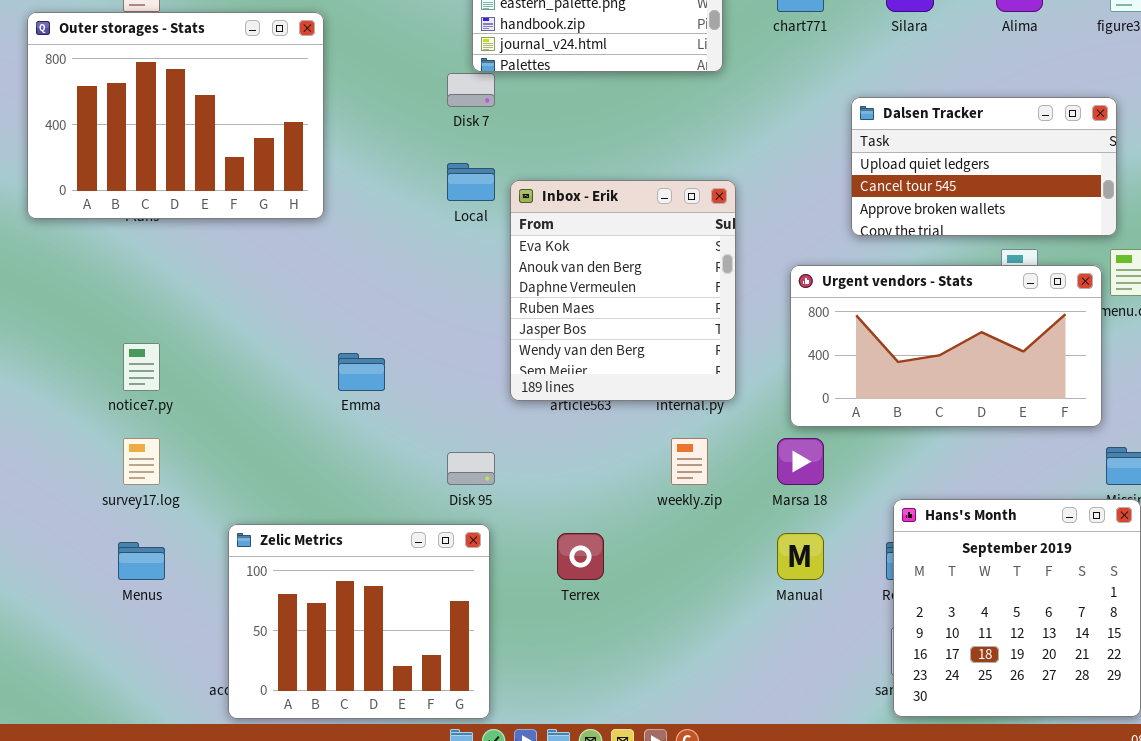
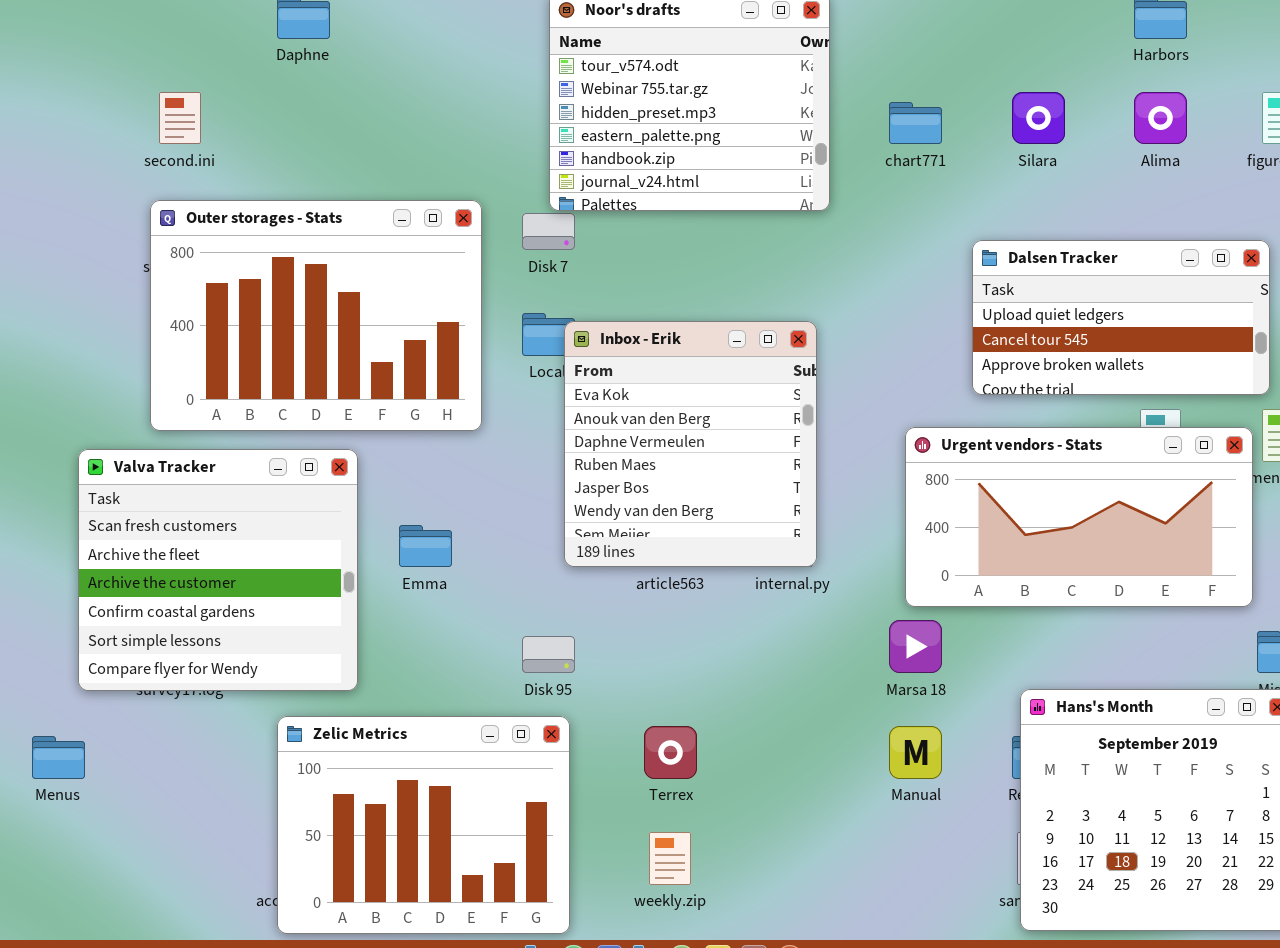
Outer storages - Stats: [27,12,324,219] -> [150,200,482,431], moved
Inbox - Erik: [510,180,736,401] -> [564,321,817,567], moved
Valva Tracker: none -> [78,449,358,691], opened
weekly.zip: [671,438,708,485] -> [649,832,691,885], moved
Menus: [118,542,165,580] -> [32,736,85,779], moved

